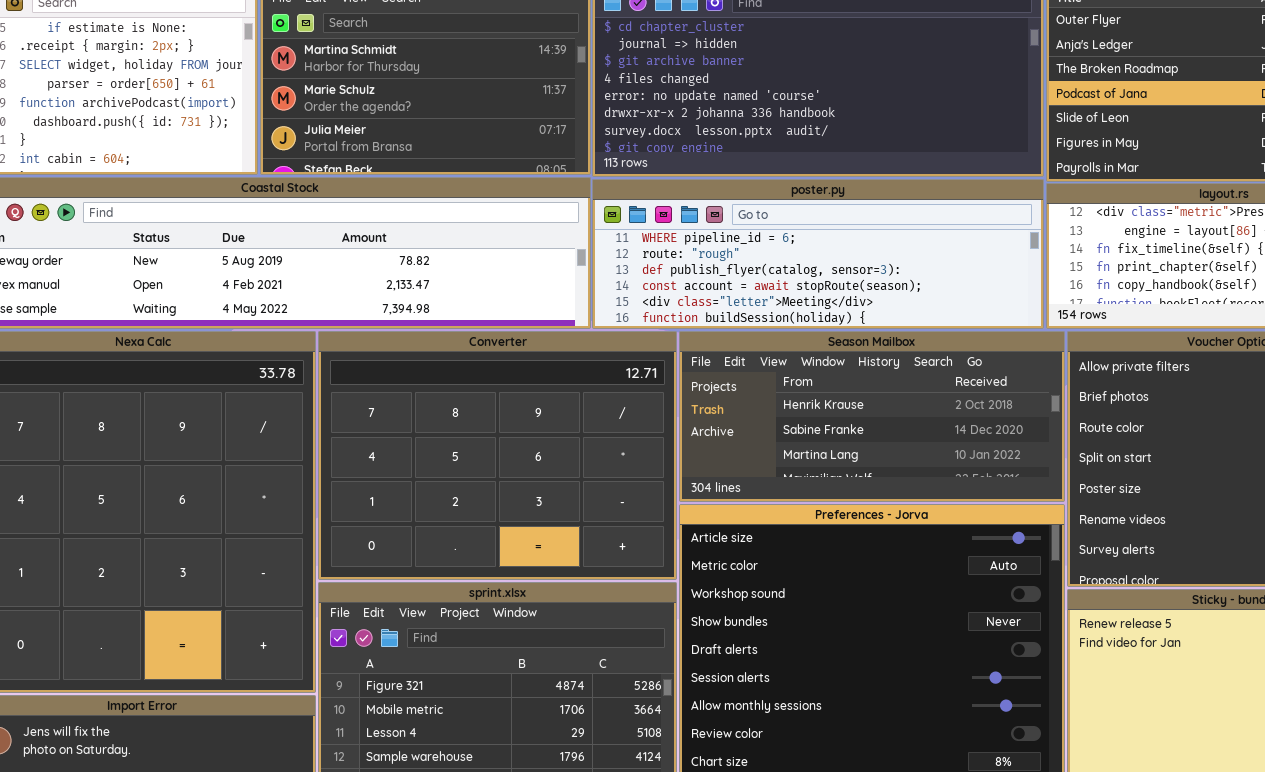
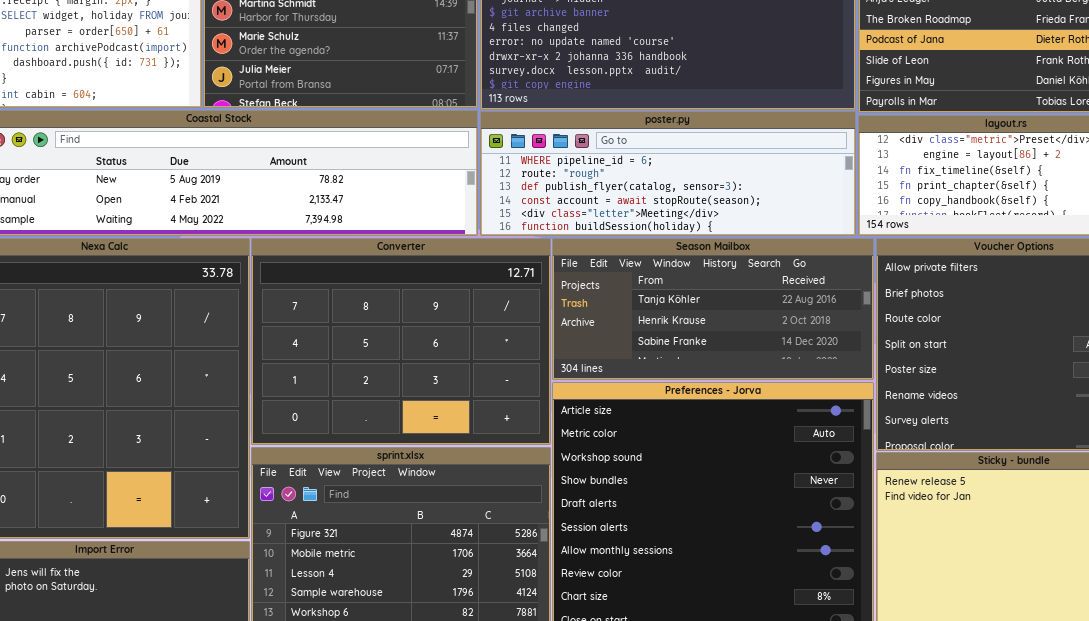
Season Mailbox: [679,331,1065,502] -> [552,238,874,380], scrolled up 1 row

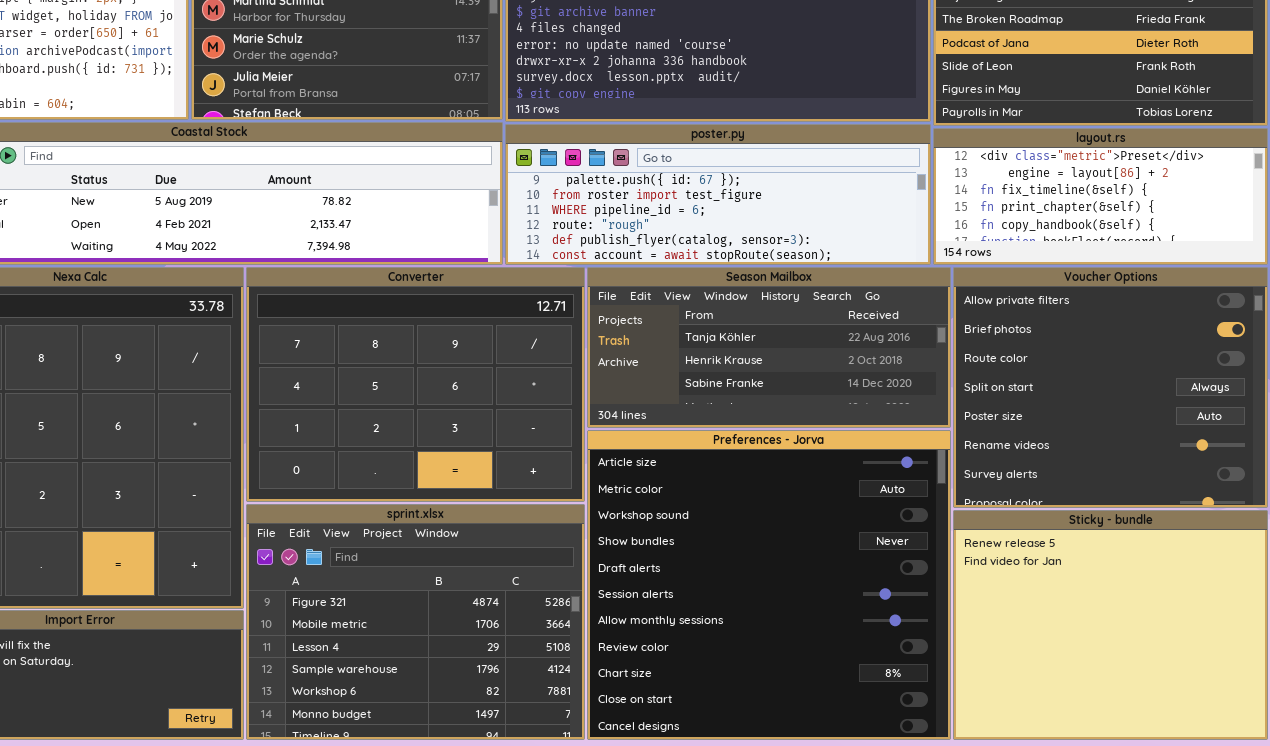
poster.py: [480,111,856,236] -> [505,124,931,265], scrolled up 2 rows

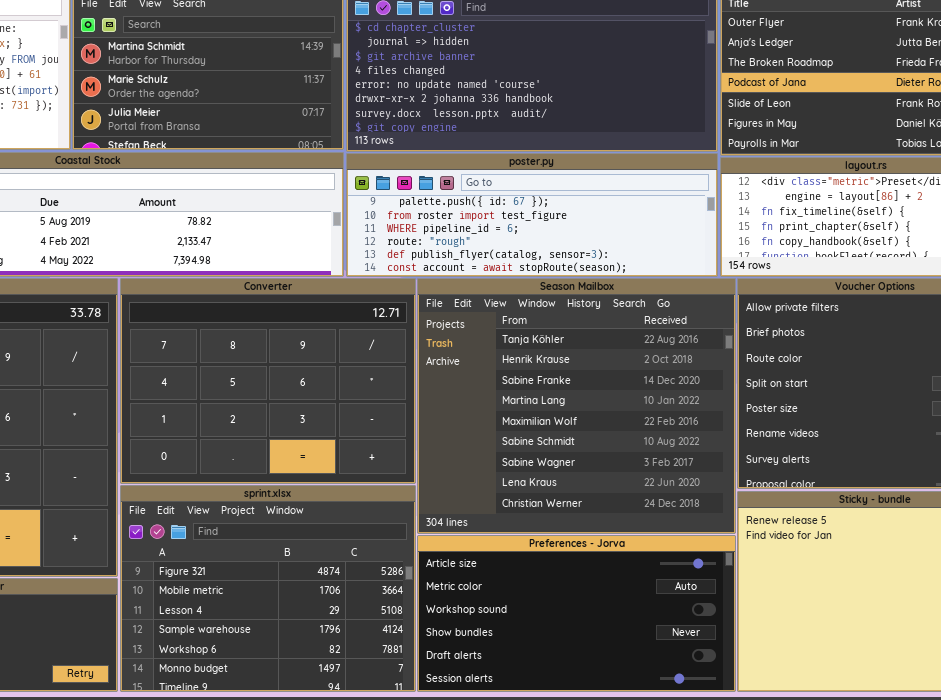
Season Mailbox: [587,267,951,428] -> [417,278,736,534], resized
Preferences - Jorva: [587,430,951,740] -> [417,535,736,692], resized

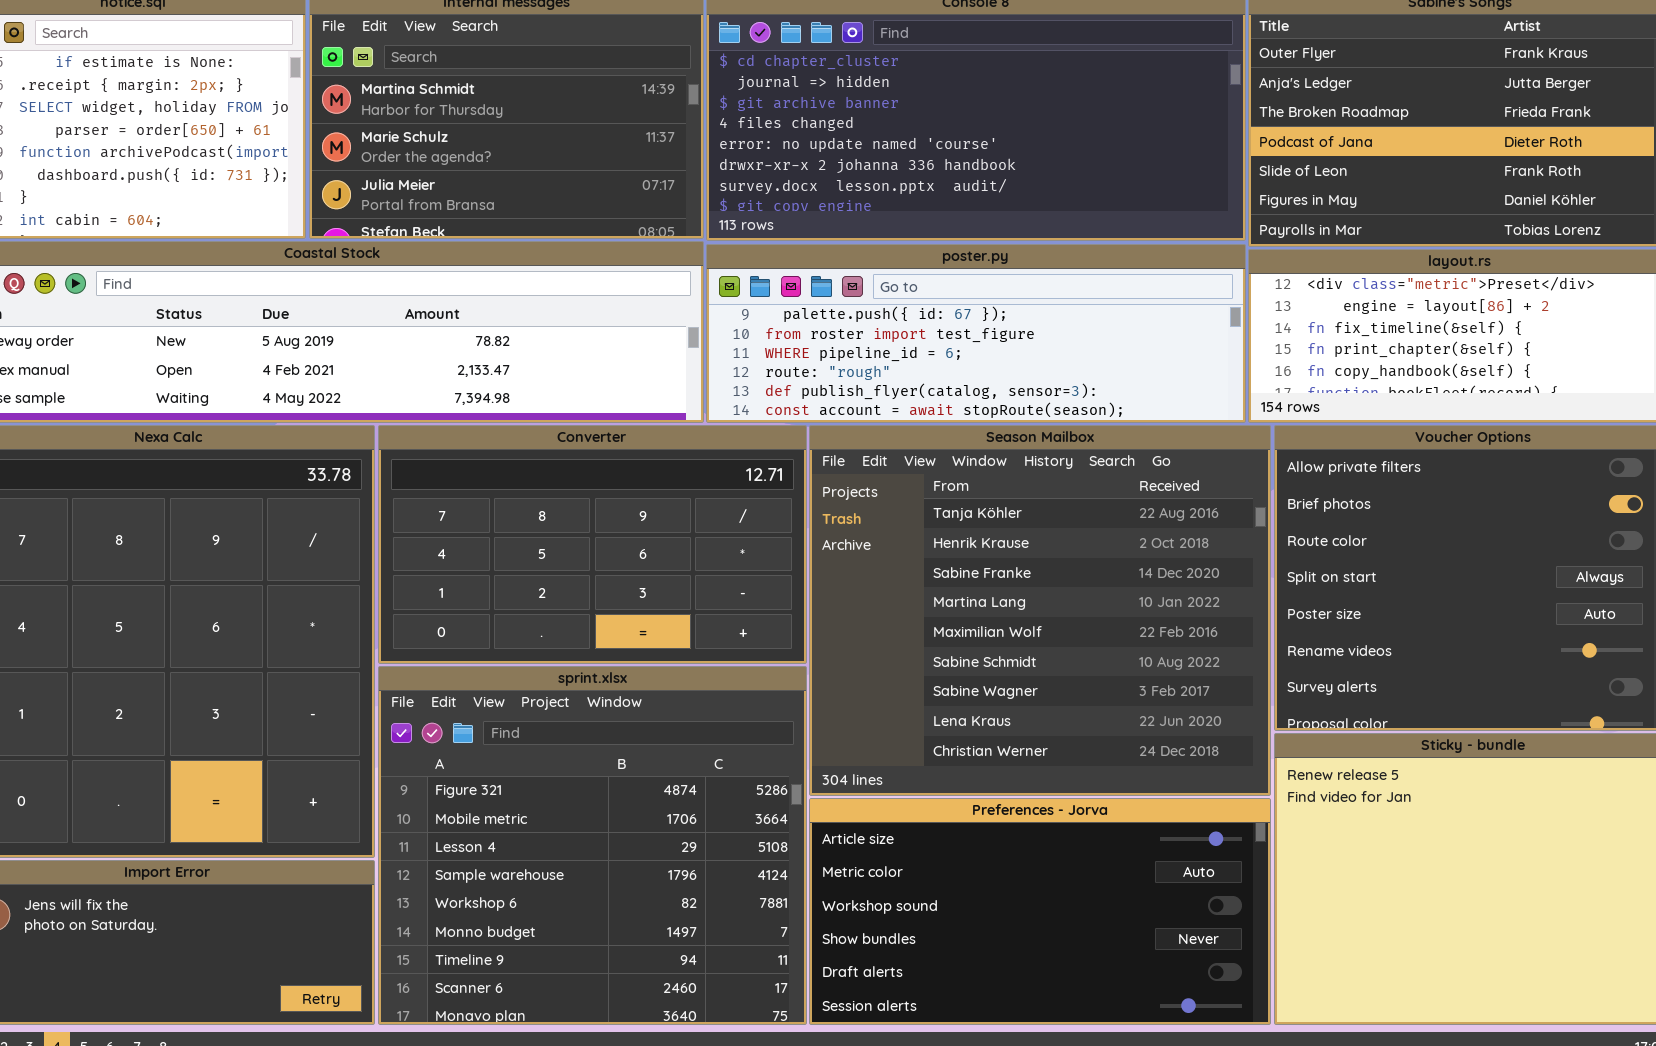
Converter: [120,278,416,484] -> [378,425,807,664], resized
sprint.xlsx: [120,485,416,692] -> [378,666,807,1025], resized

